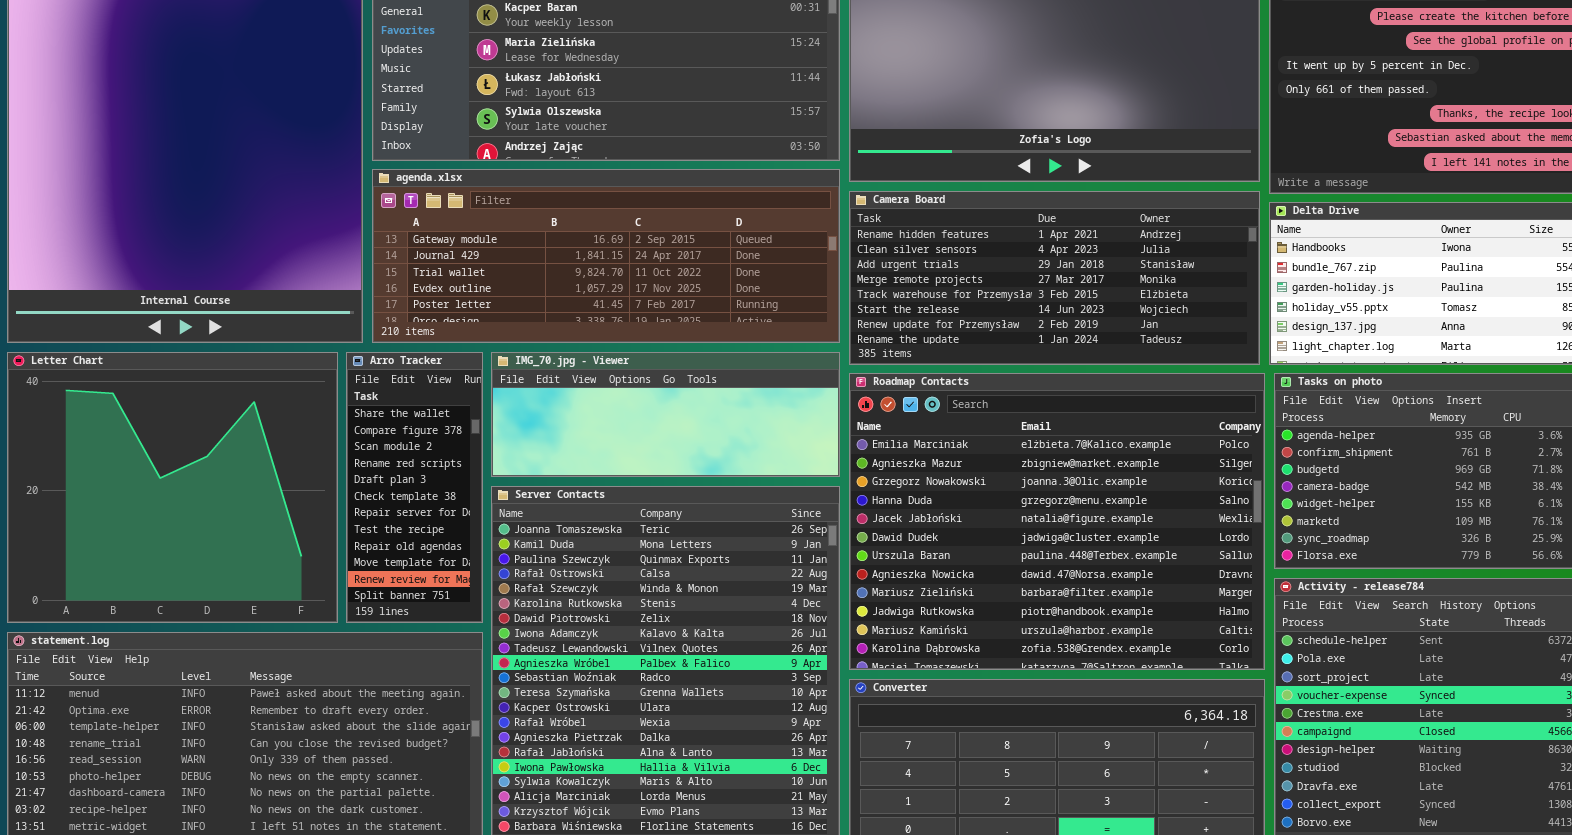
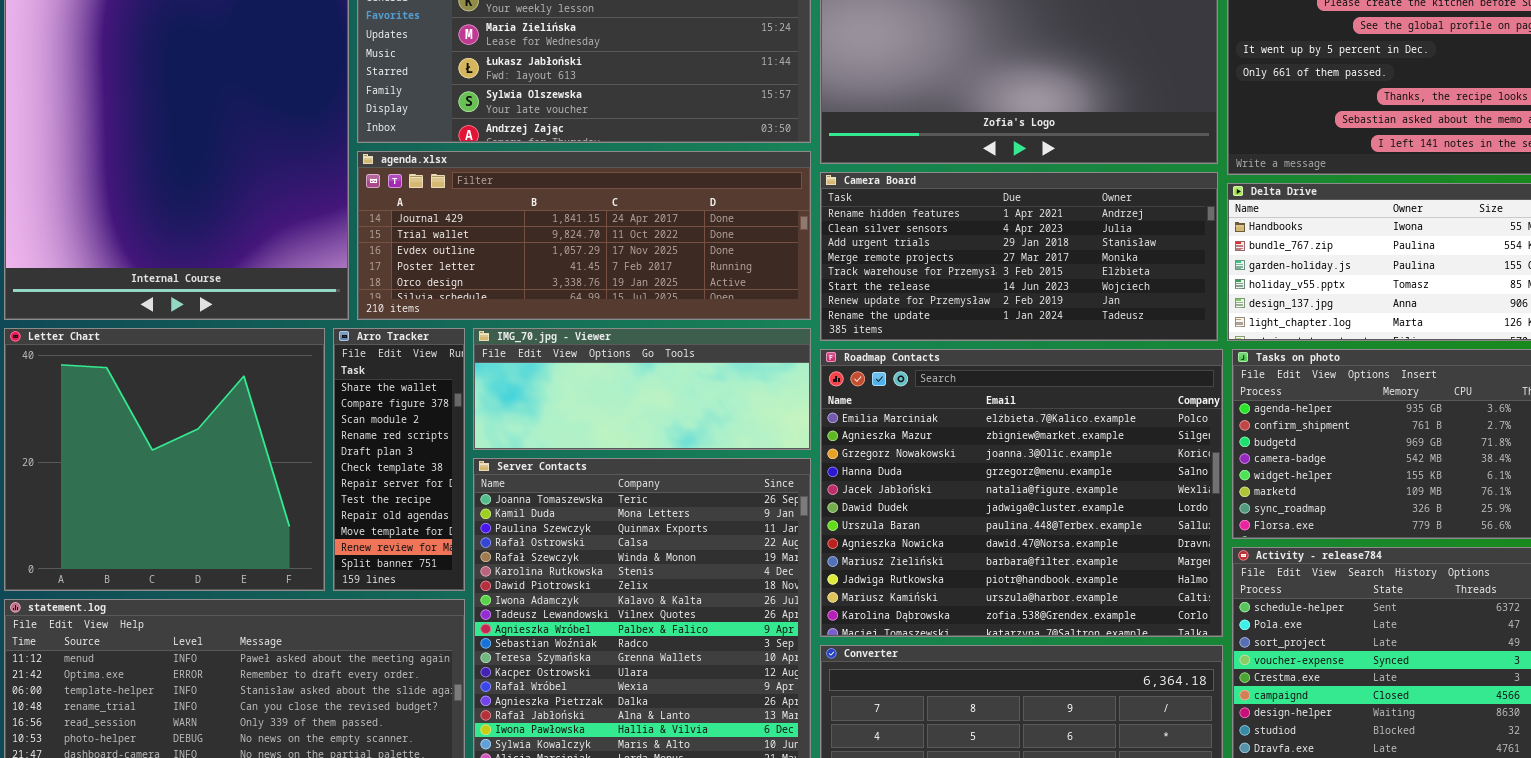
agenda.xlsx: [372,169,840,343] -> [357,151,811,320], scrolled down 1 row

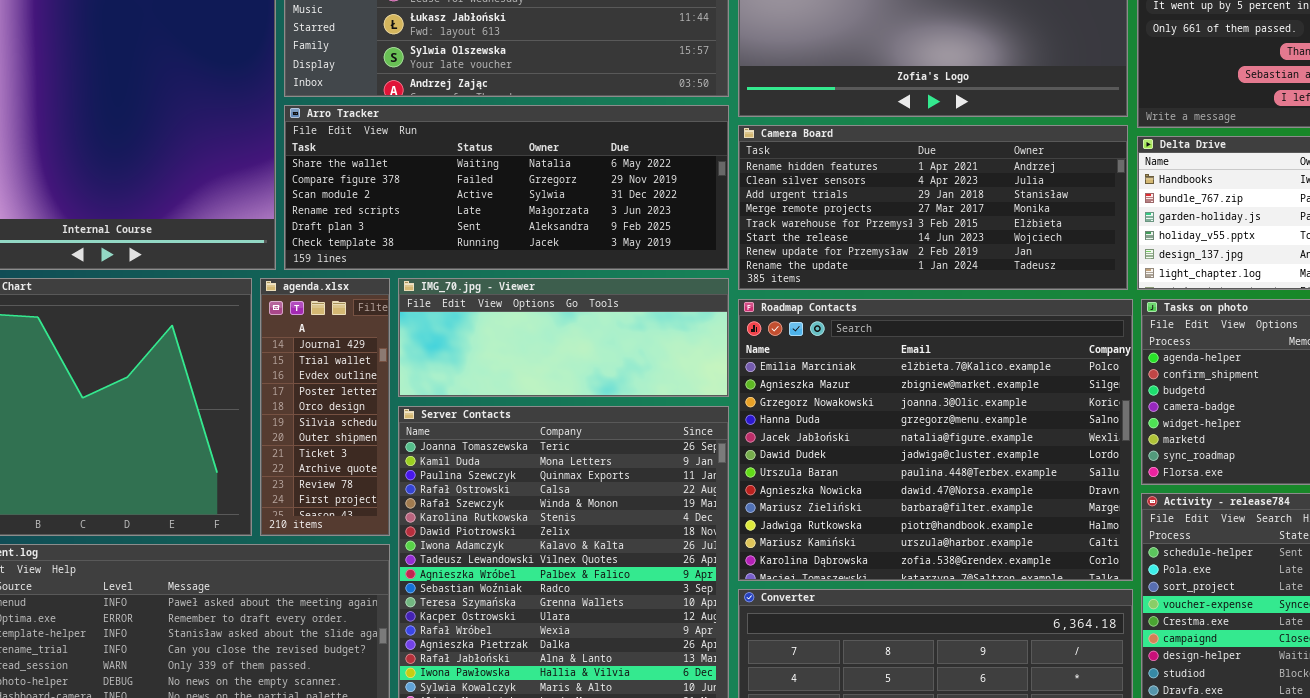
agenda.xlsx: [357,151,811,320] -> [260,278,390,536], moved, resized
Arro Tracker: [333,328,465,591] -> [284,105,729,270], moved, resized

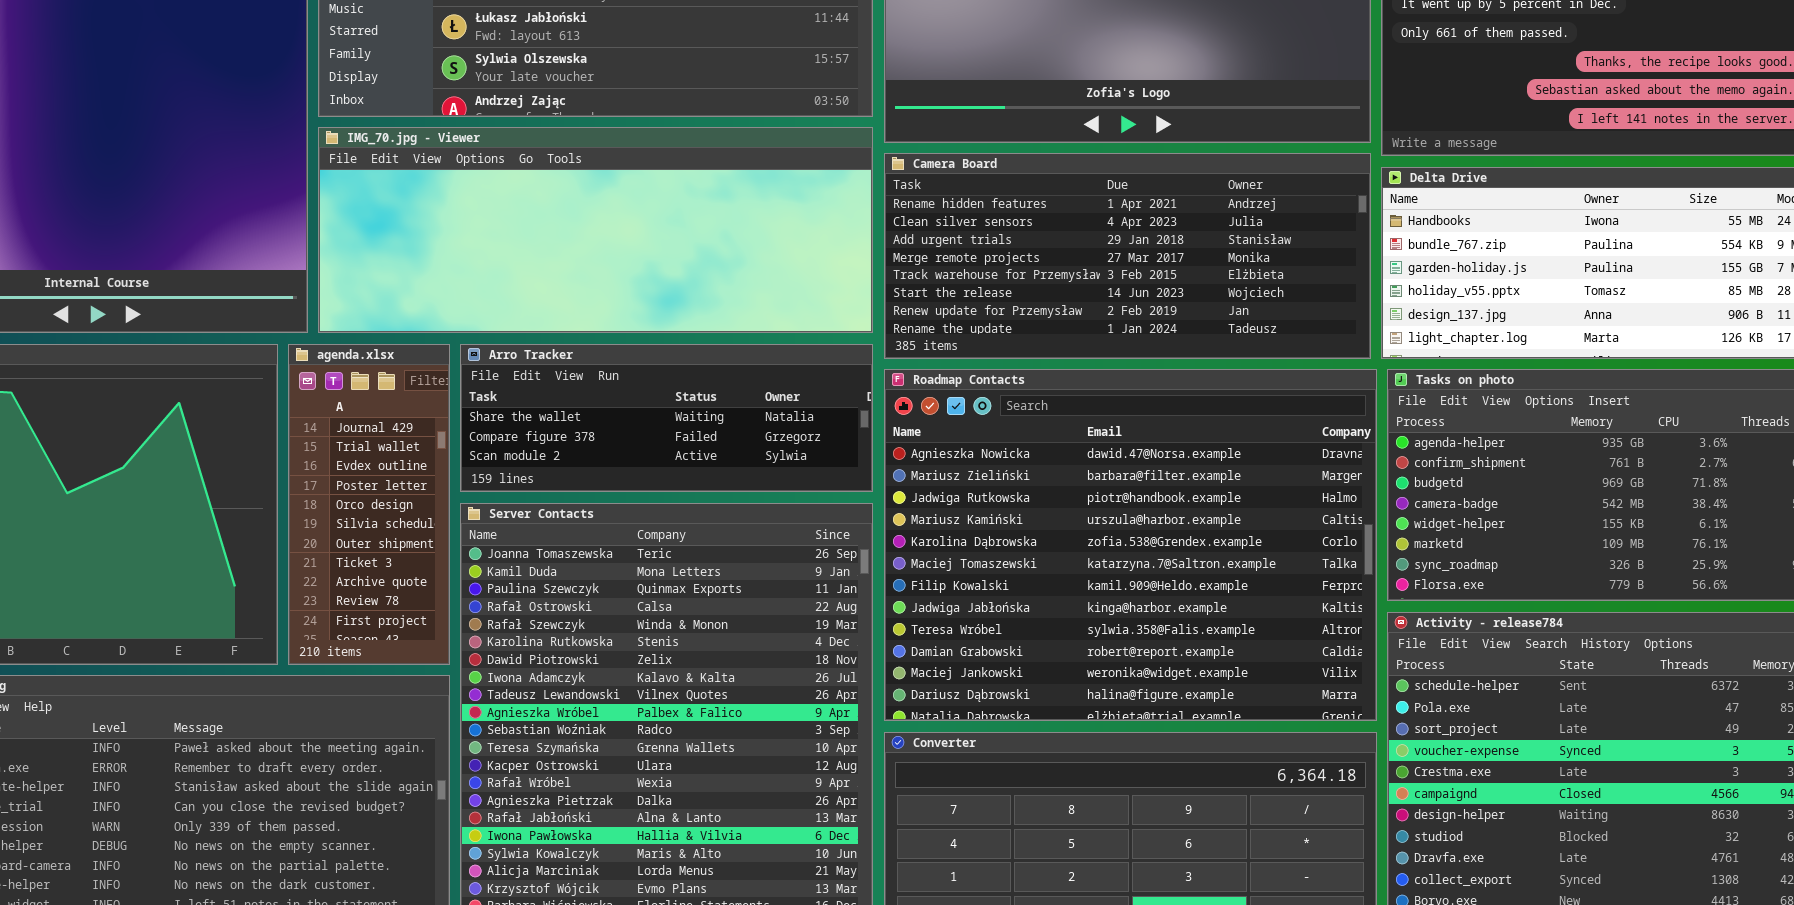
Arro Tracker: [284,105,729,270] -> [460,344,873,492], moved, resized
IMG_70.jpg - Viewer: [398,278,729,397] -> [318,127,873,333], moved, resized
Roadmap Contacts: [738,299,1133,581] -> [884,369,1377,721], scrolled down 7 rows

